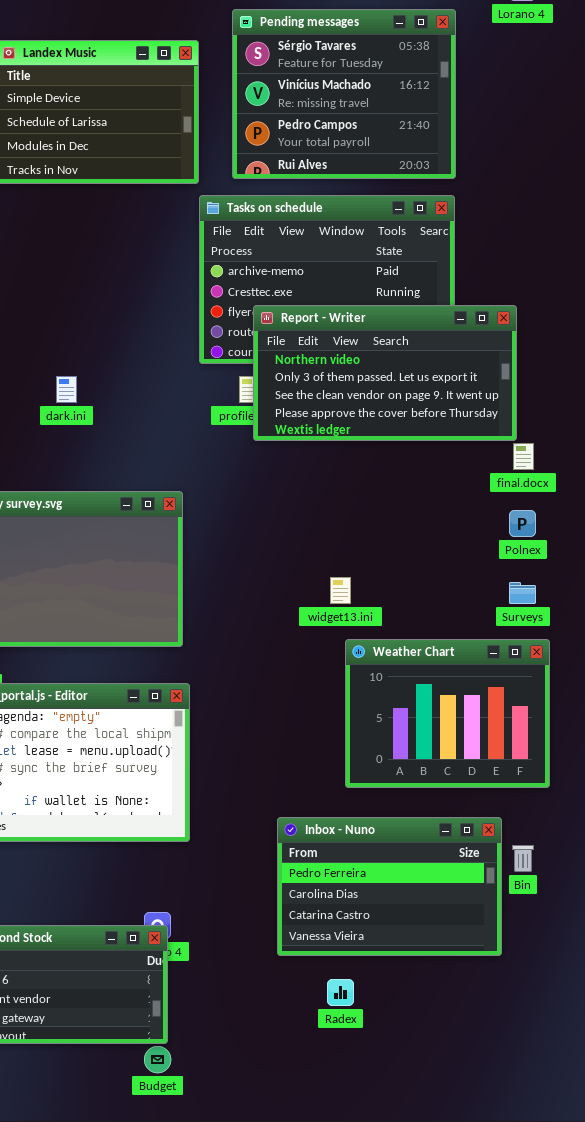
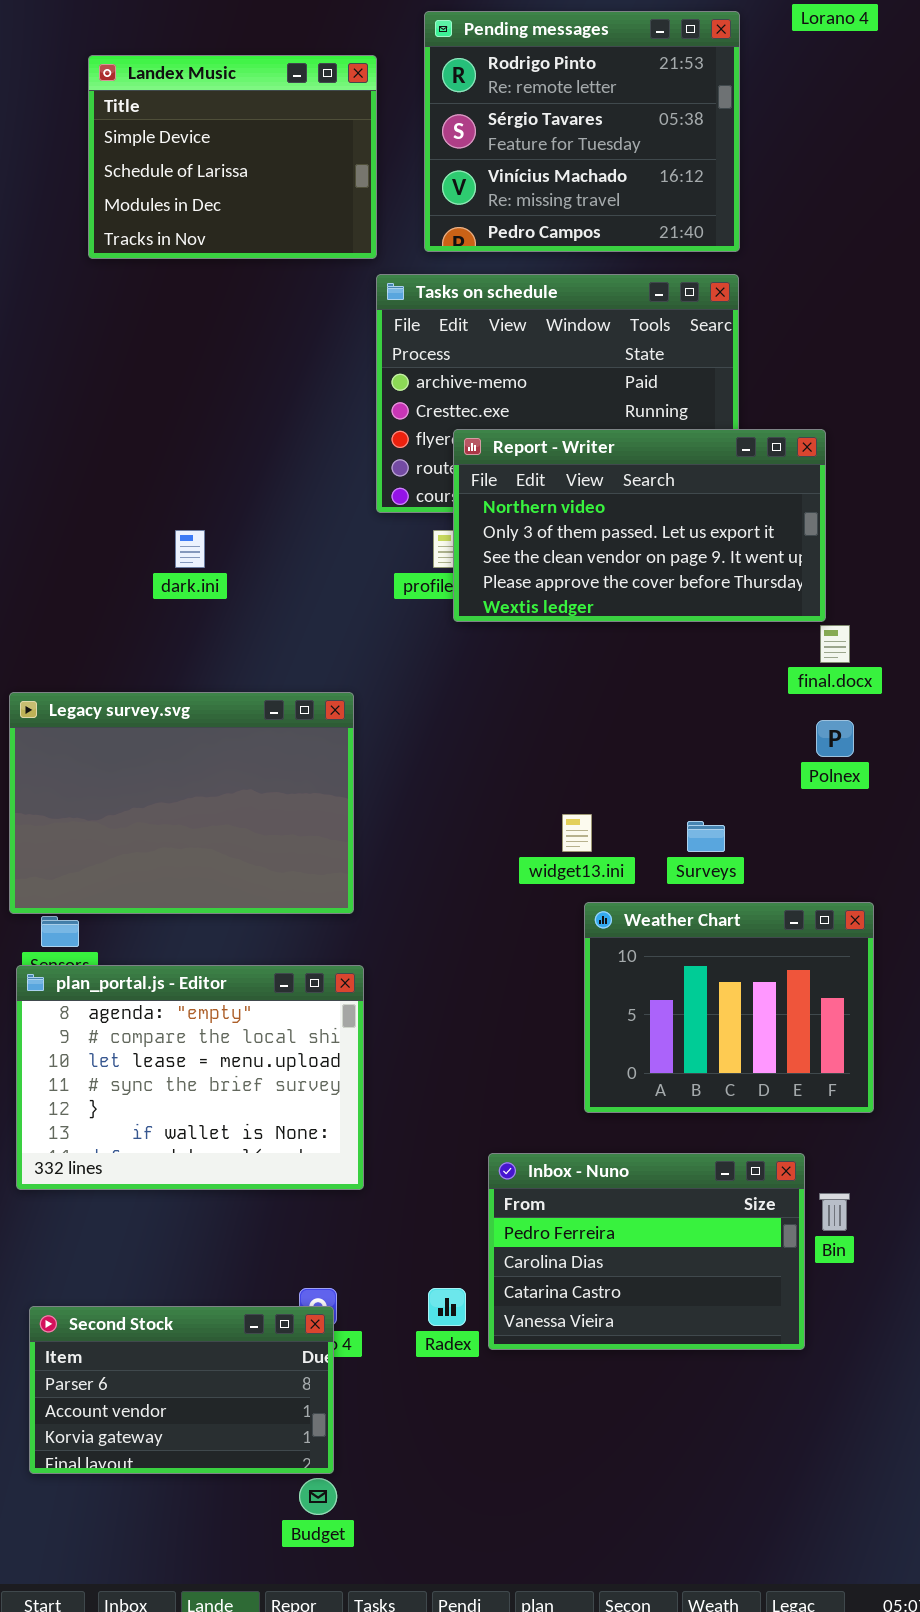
Pending messages: [232,9,456,179] -> [424,11,740,252], scrolled up 1 row
Surveys: [509,582,536,604] -> [687,821,725,852], moved
Radex: [327,979,354,1006] -> [428,1288,466,1326], moved

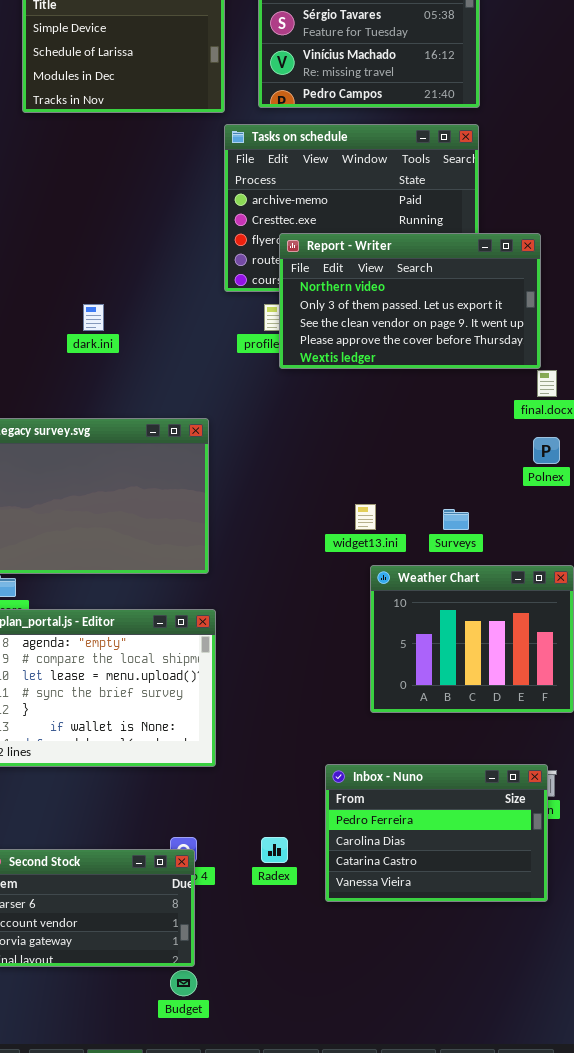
Inbox - Nuno: [488,1153,805,1350] -> [325,764,548,902], moved

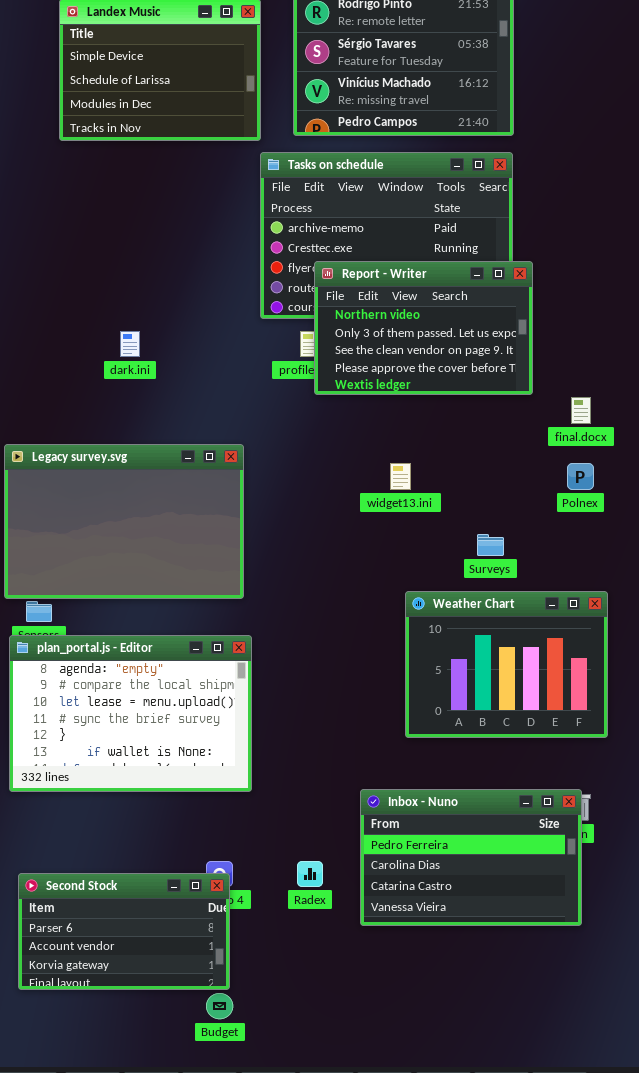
Report - Writer: [279,233,541,369] -> [314,261,533,395], resized
widget13.ini: [355,504,376,530] -> [390,463,411,490], moved

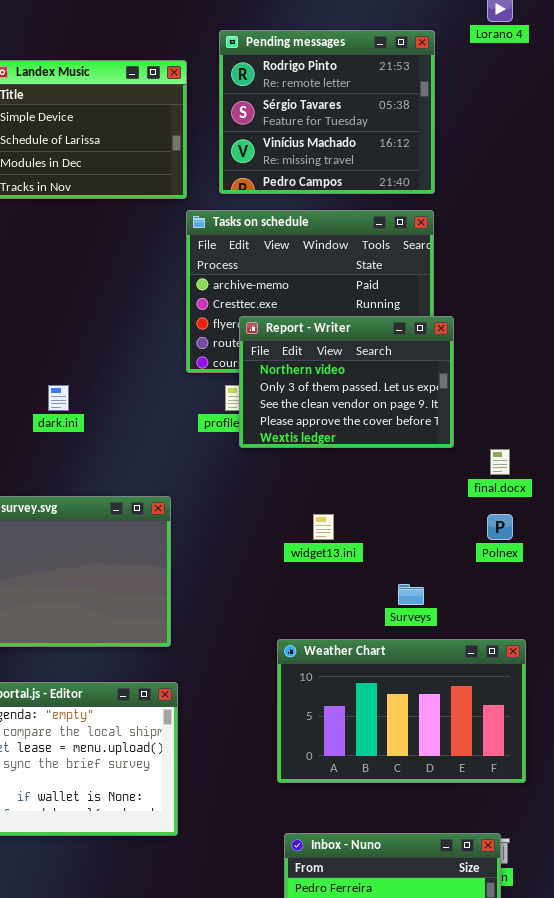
Weather Chart: [405,591,608,738] -> [277,639,526,783], resized

